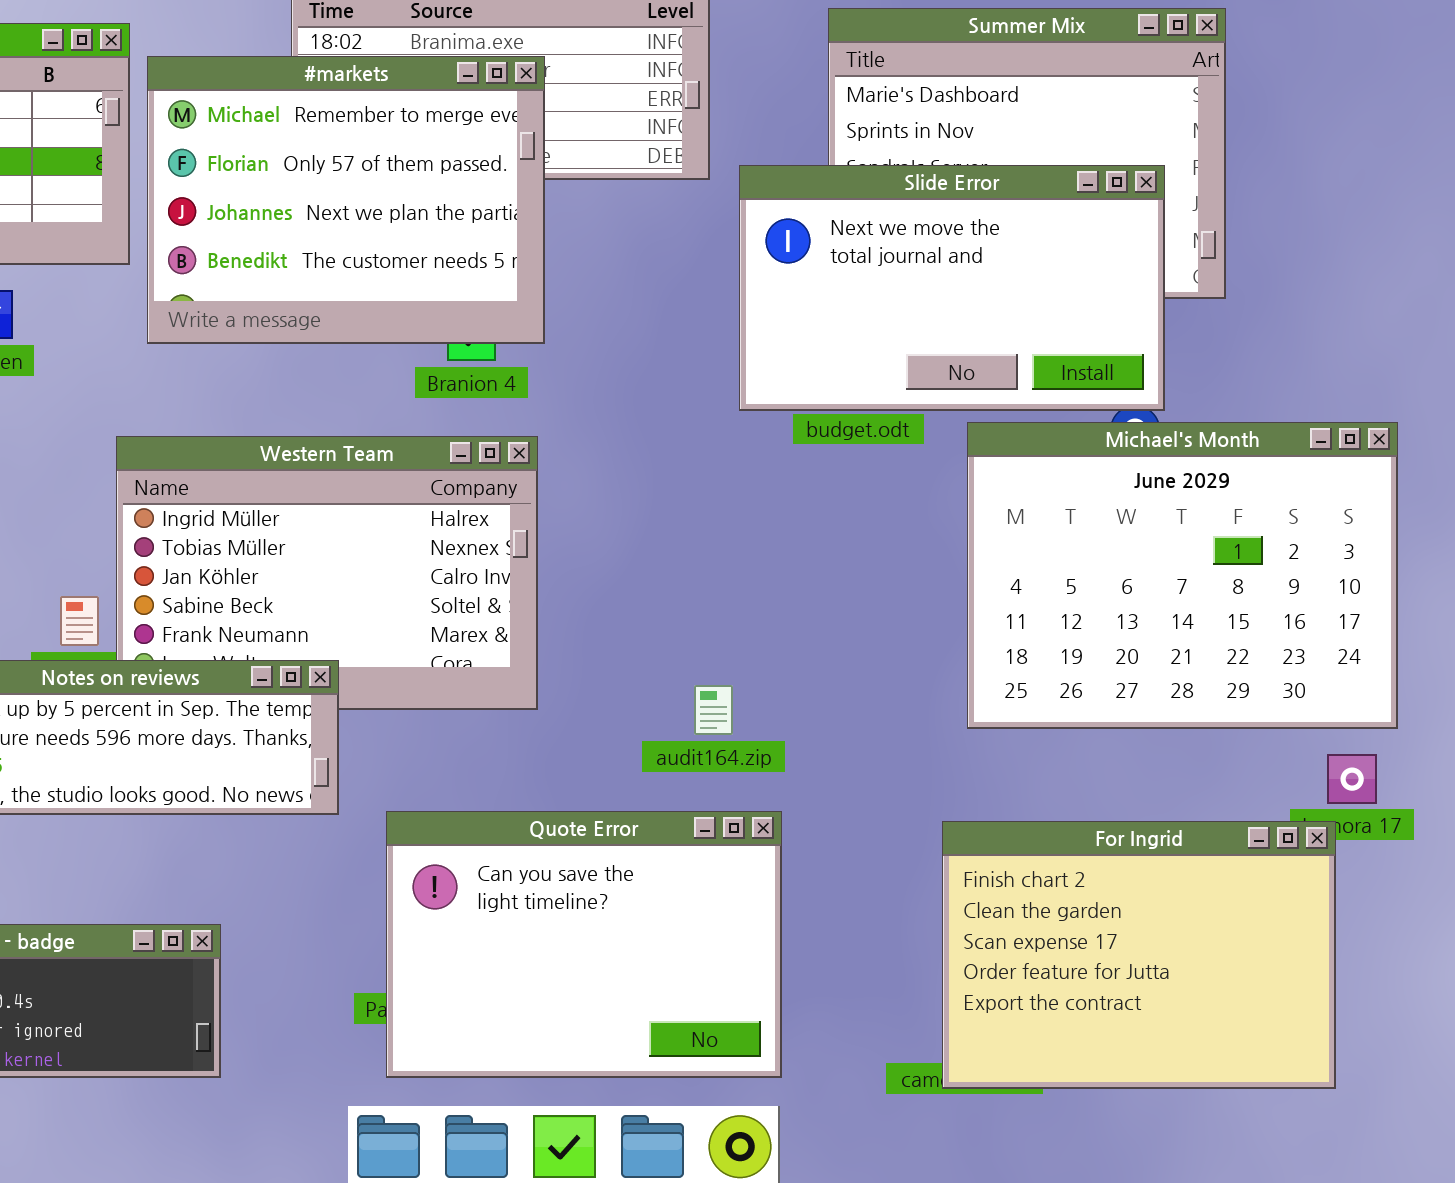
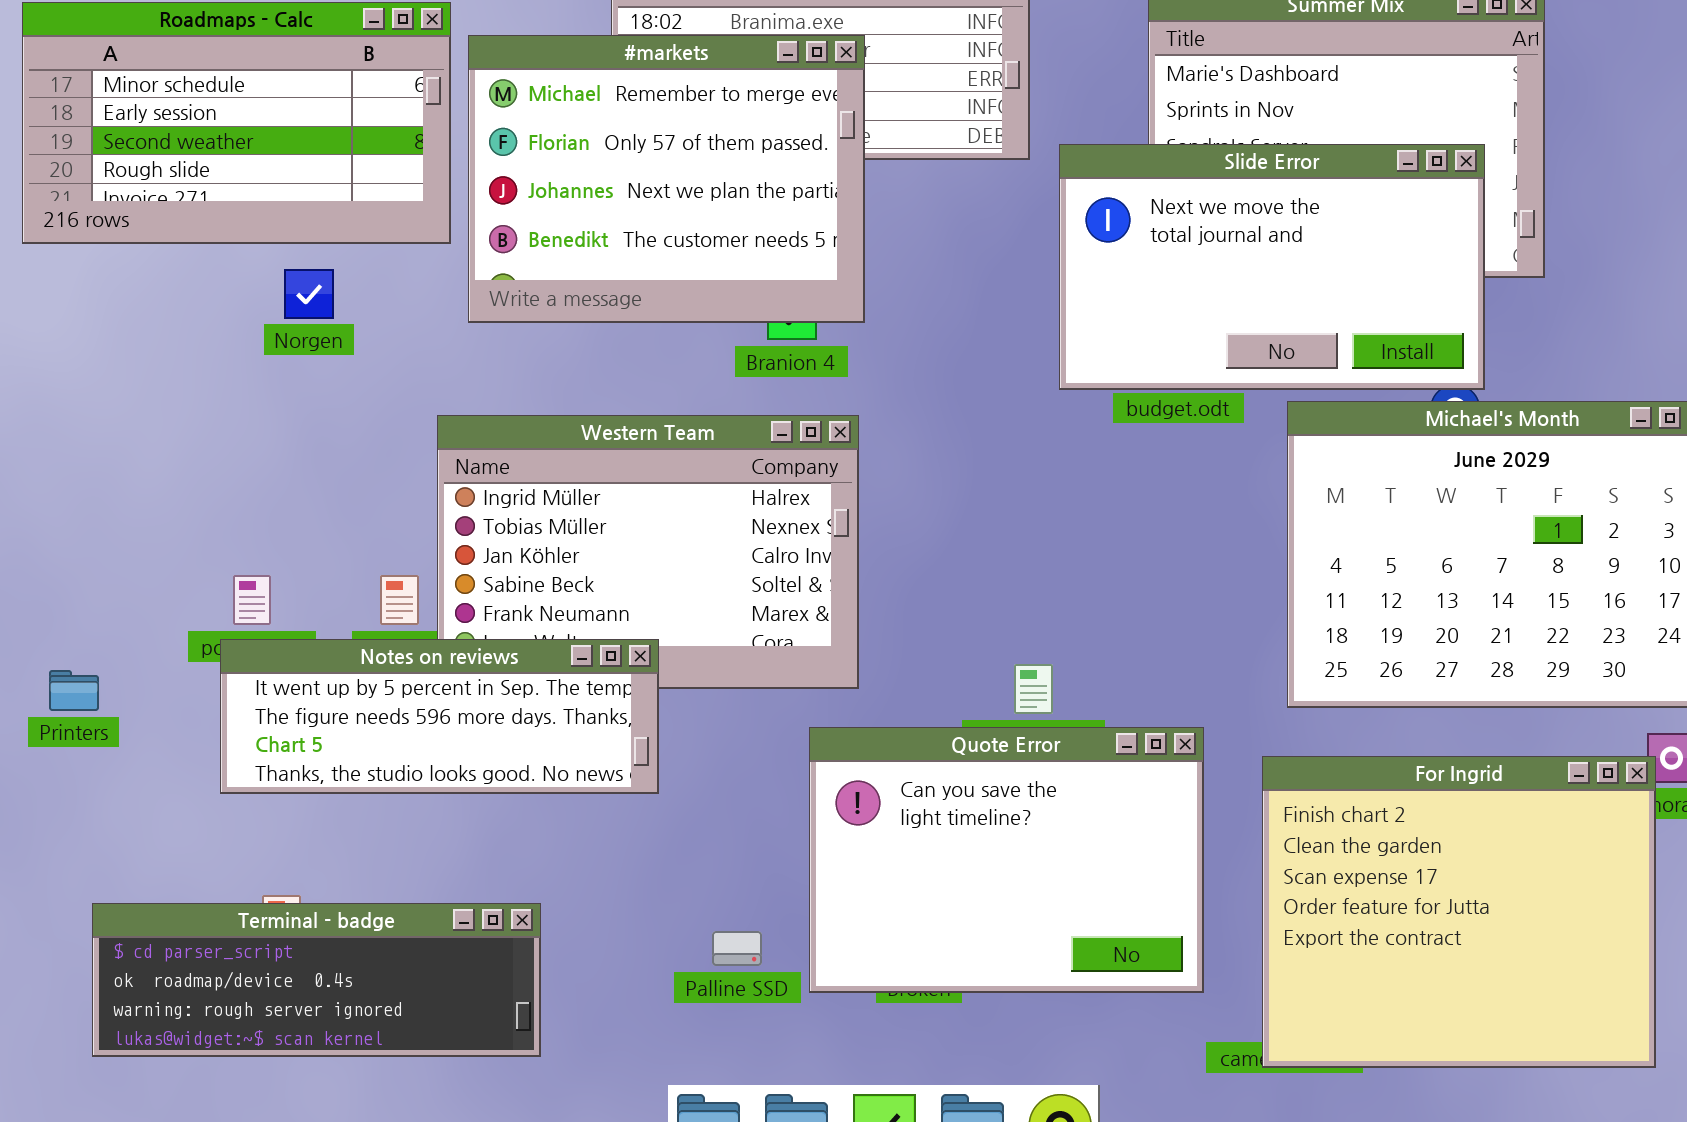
Quote Error: [386,811,782,1078] -> [809,727,1204,993], moved
For Ingrid: [942,821,1336,1089] -> [1262,756,1656,1068], resized

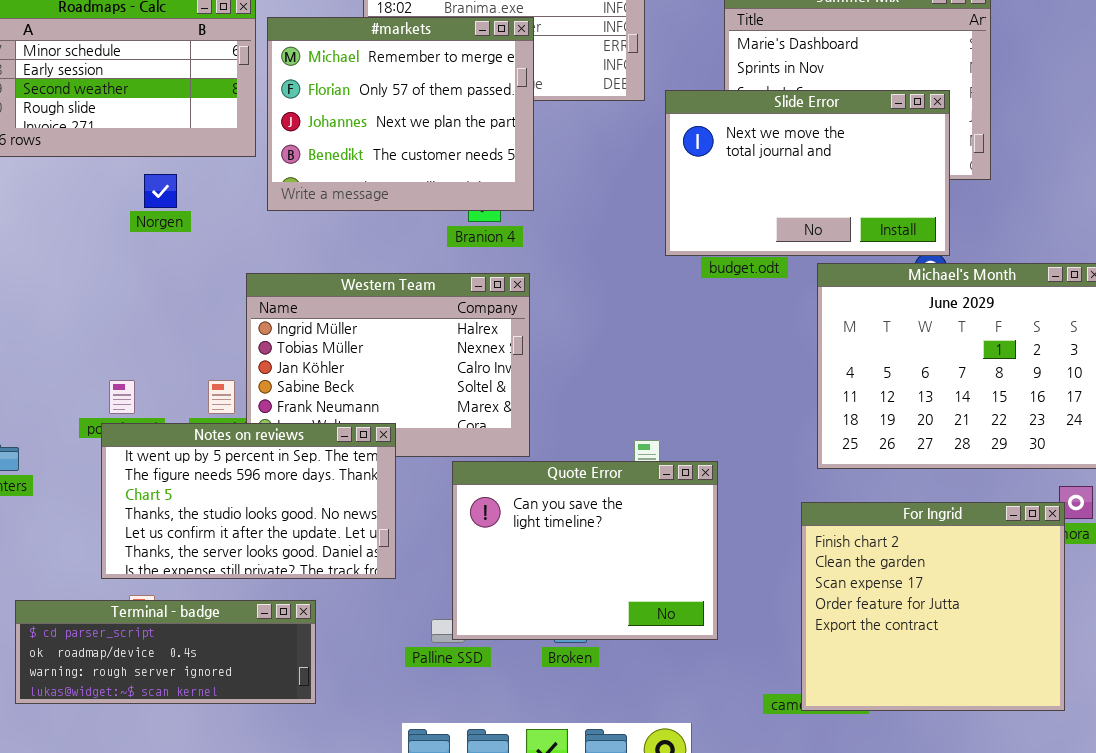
Notes on reviews: [220,639,659,794] -> [101,423,396,579], resized
Quote Error: [809,727,1204,993] -> [452,461,718,640], moved

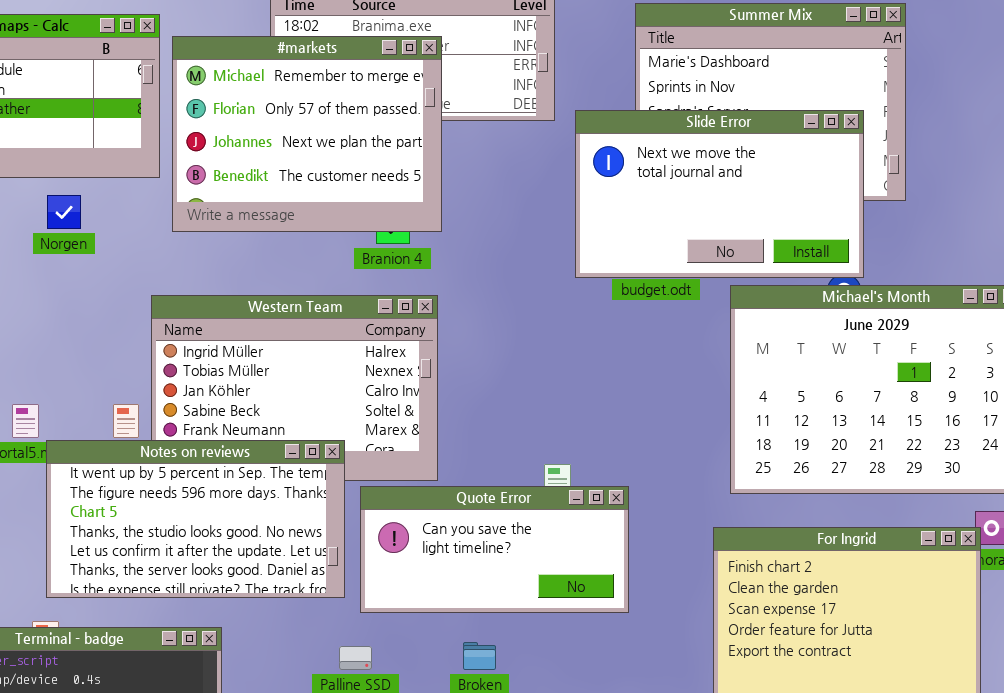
Notes on reviews: [101,423,396,579] -> [46,440,345,598], moved
Quote Error: [452,461,718,640] -> [360,486,629,613], resized

